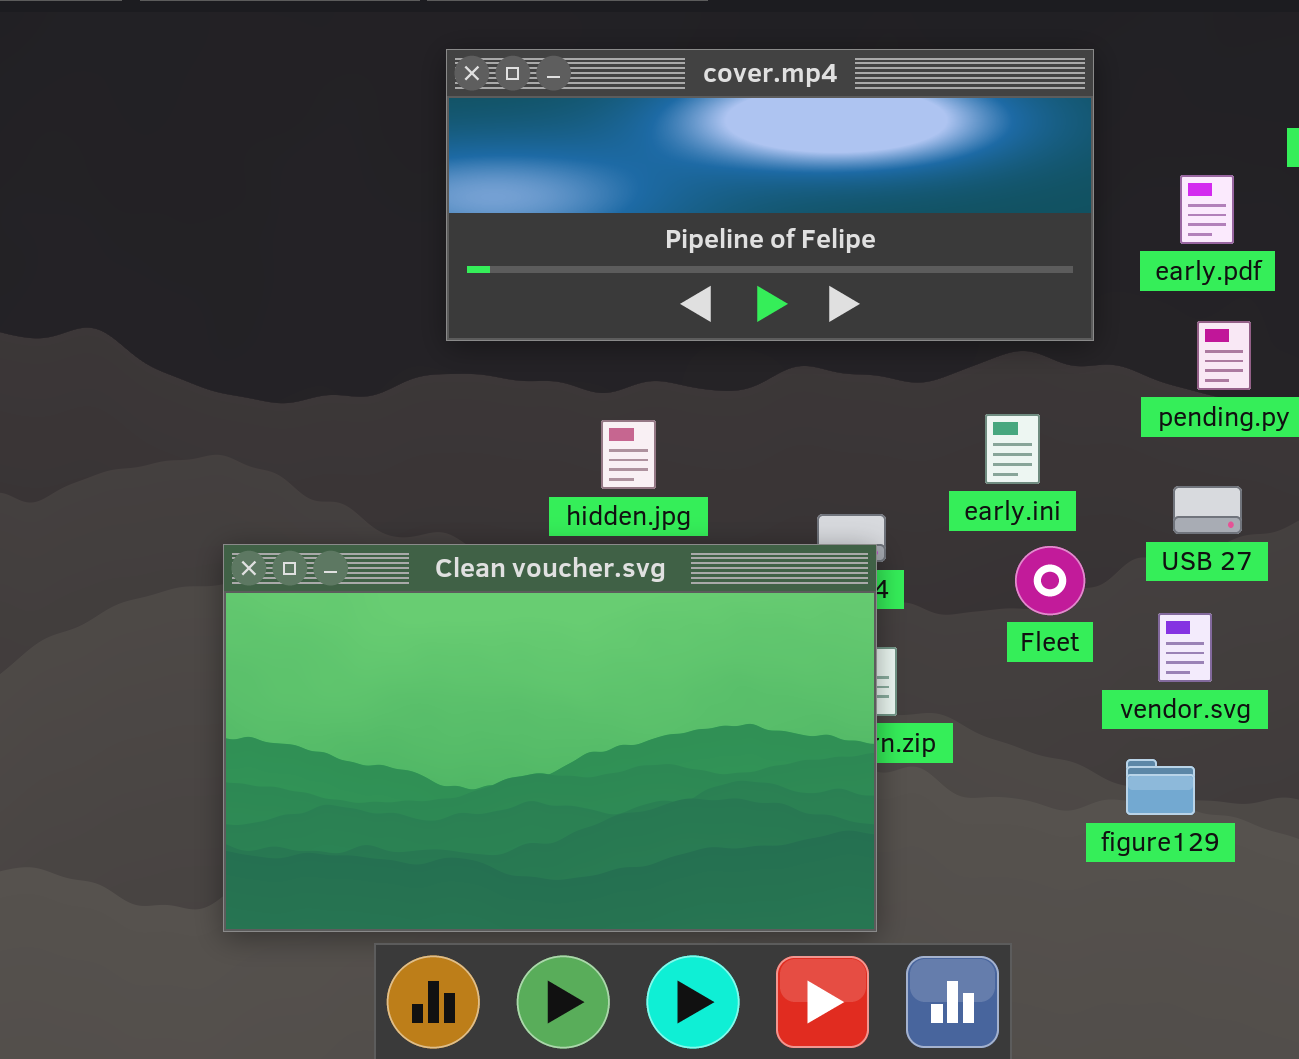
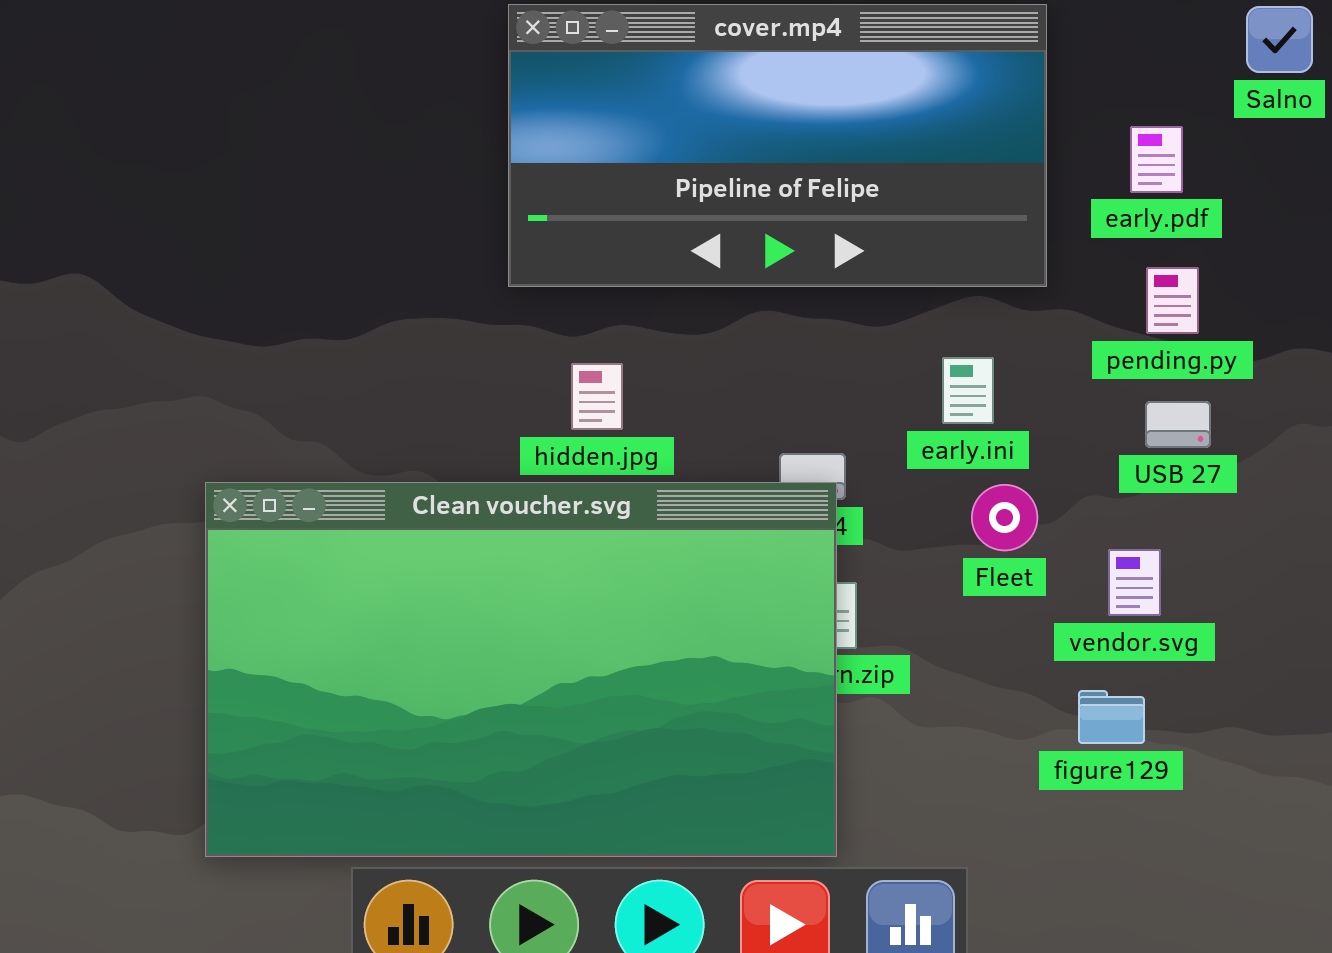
cover.mp4: [446,49,1094,341] -> [508,4,1047,287], resized
USB 27: [1173,486,1242,534] -> [1145,401,1211,448], moved

